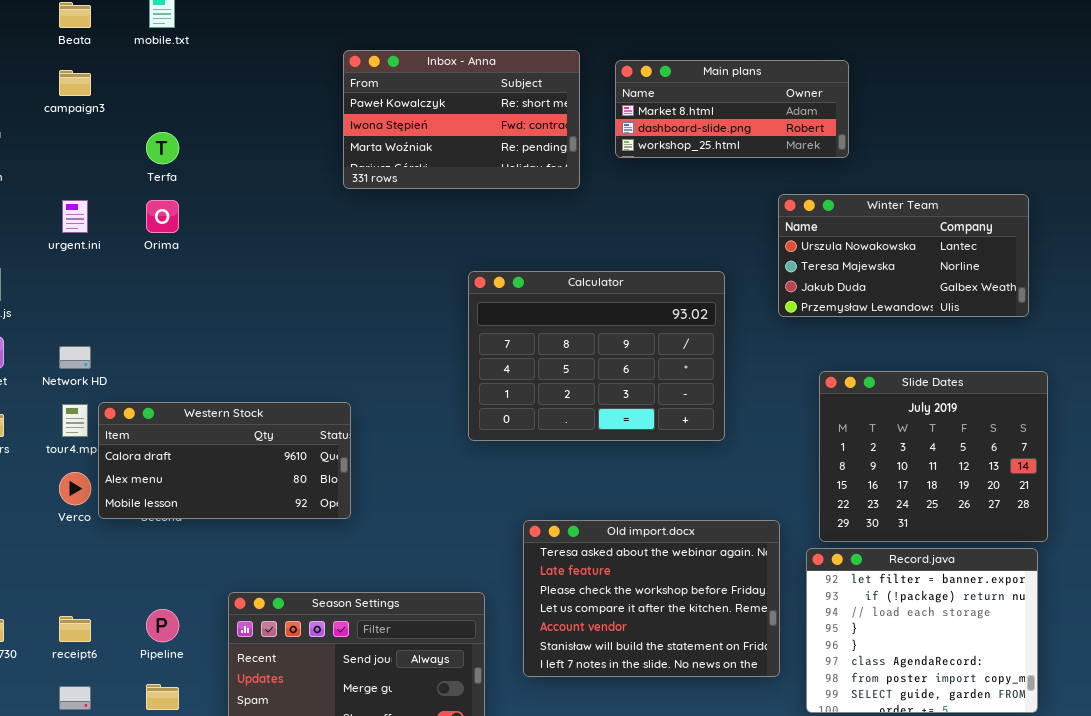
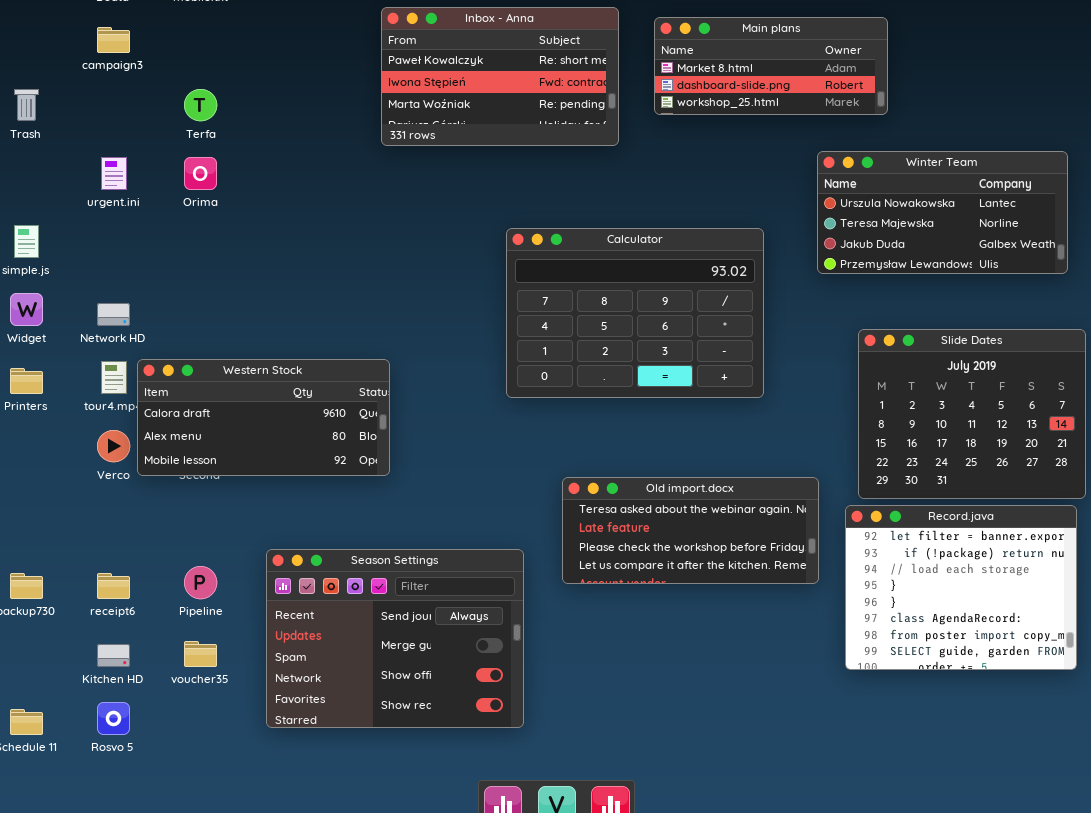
Old import.docx: [523,520,780,677] -> [562,477,819,584], resized

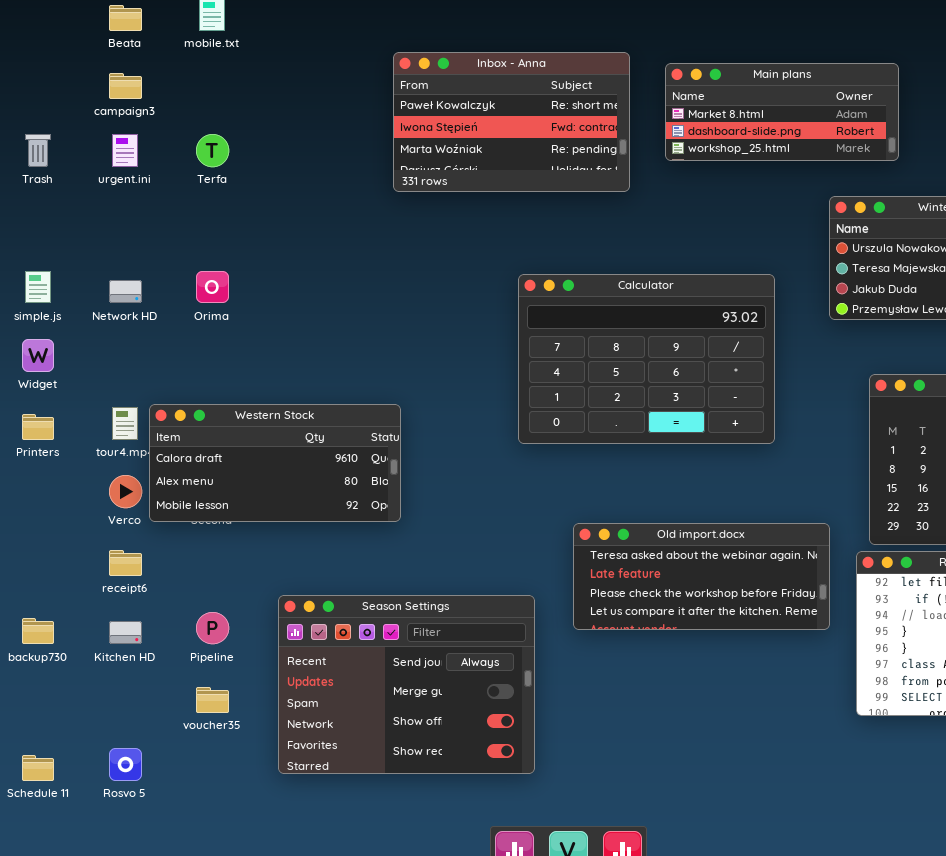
urgent.ini: [101,157,127,190] -> [112,134,138,167], moved
Orima: [184,157,217,190] -> [196,271,229,303], moved
Network HD: [97,303,130,326] -> [109,280,142,303], moved
receipt6: [97,573,130,599] -> [109,550,142,576], moved
Kitchen HD: [97,644,130,667] -> [109,621,142,644], moved

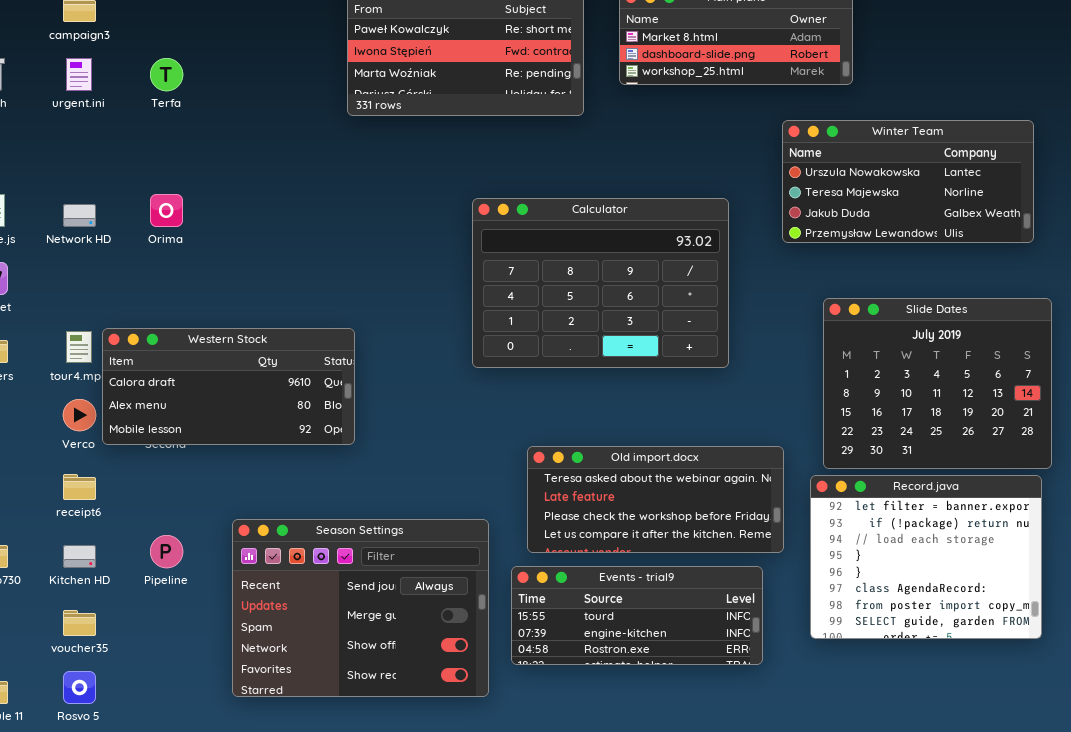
Events - trial9: none -> [511,566,763,665], opened
voucher35: [196,687,229,713] -> [63,610,96,636], moved

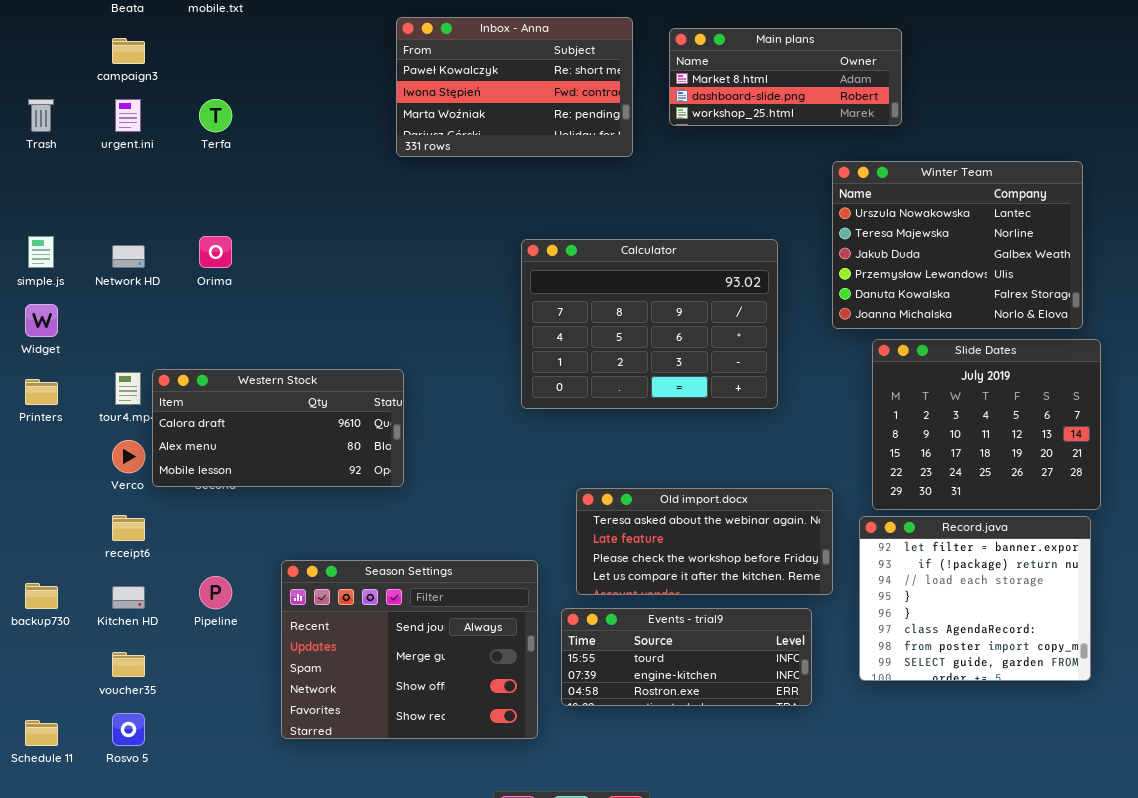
Winter Team: [782,120,1034,243] -> [832,161,1083,329], resized

